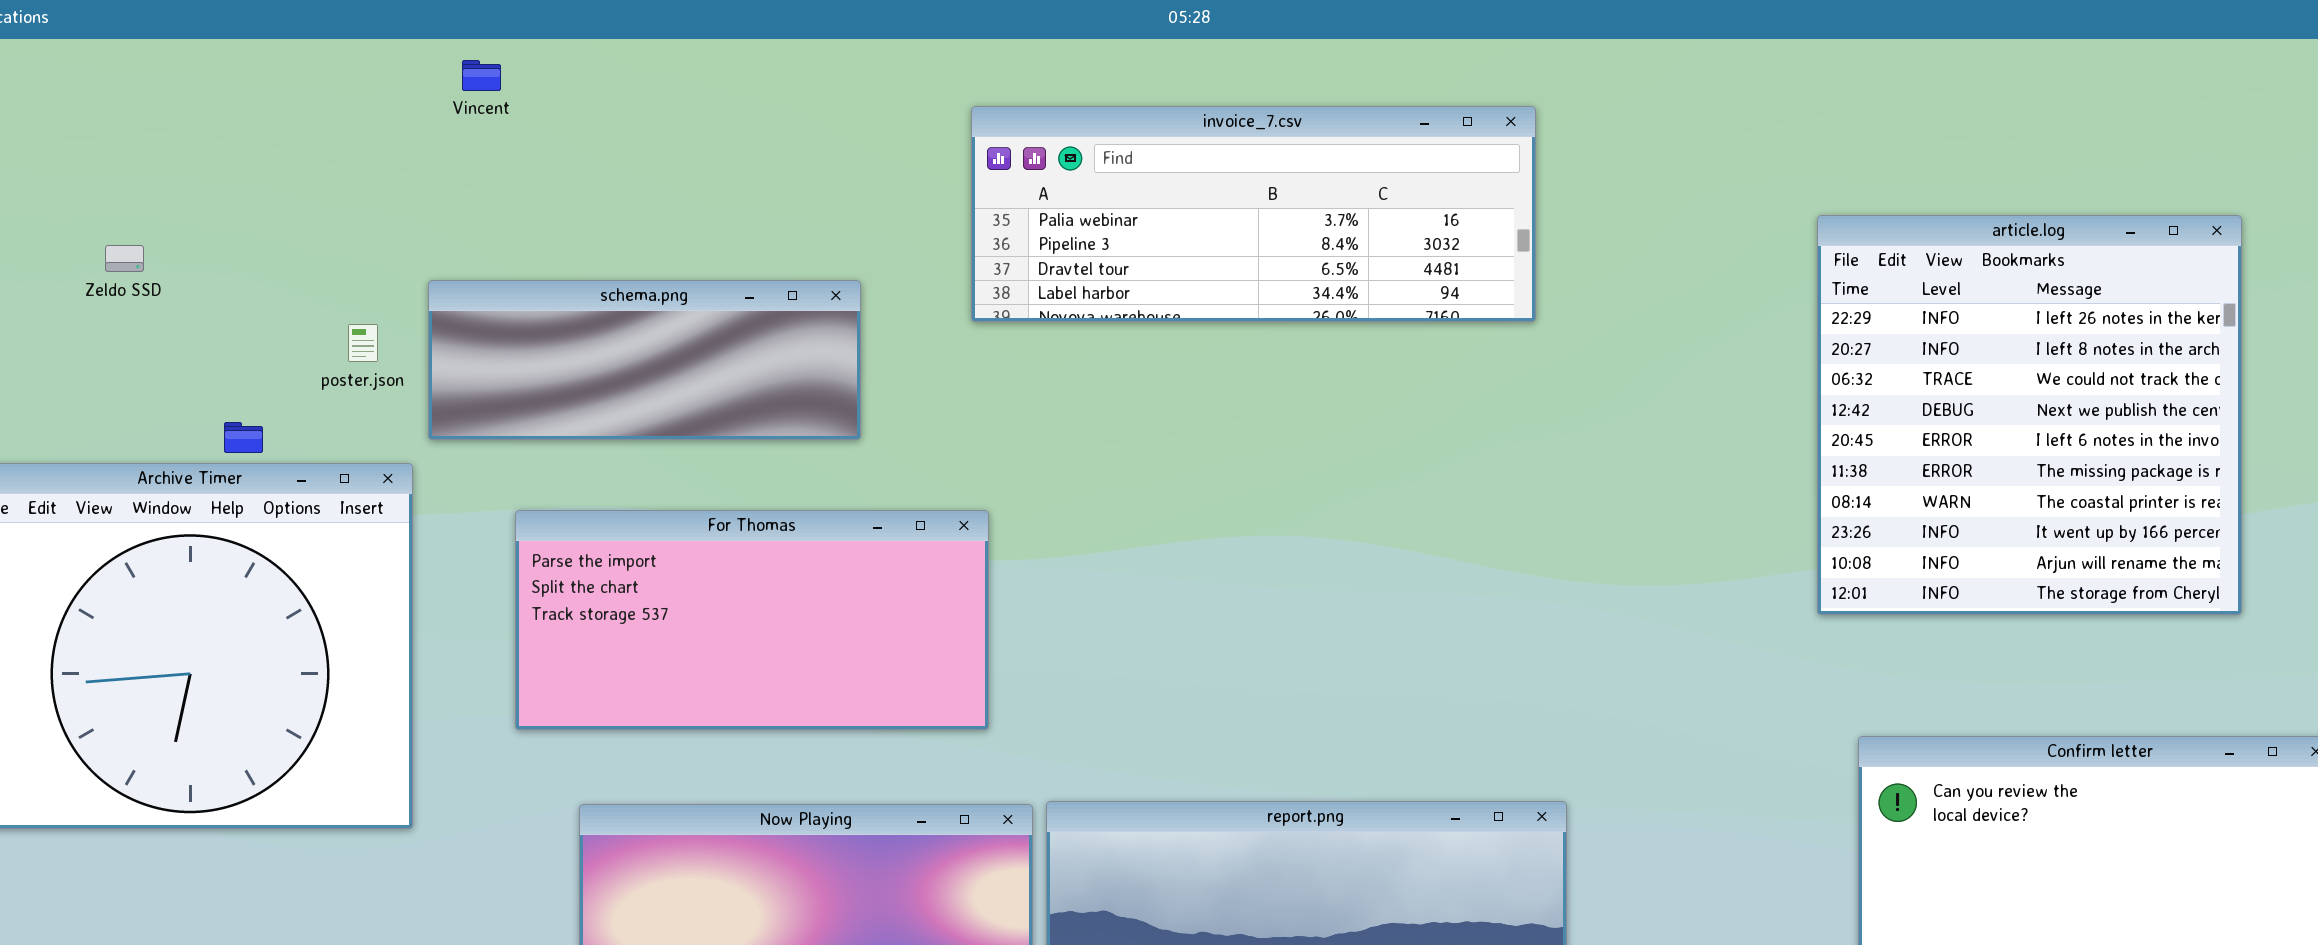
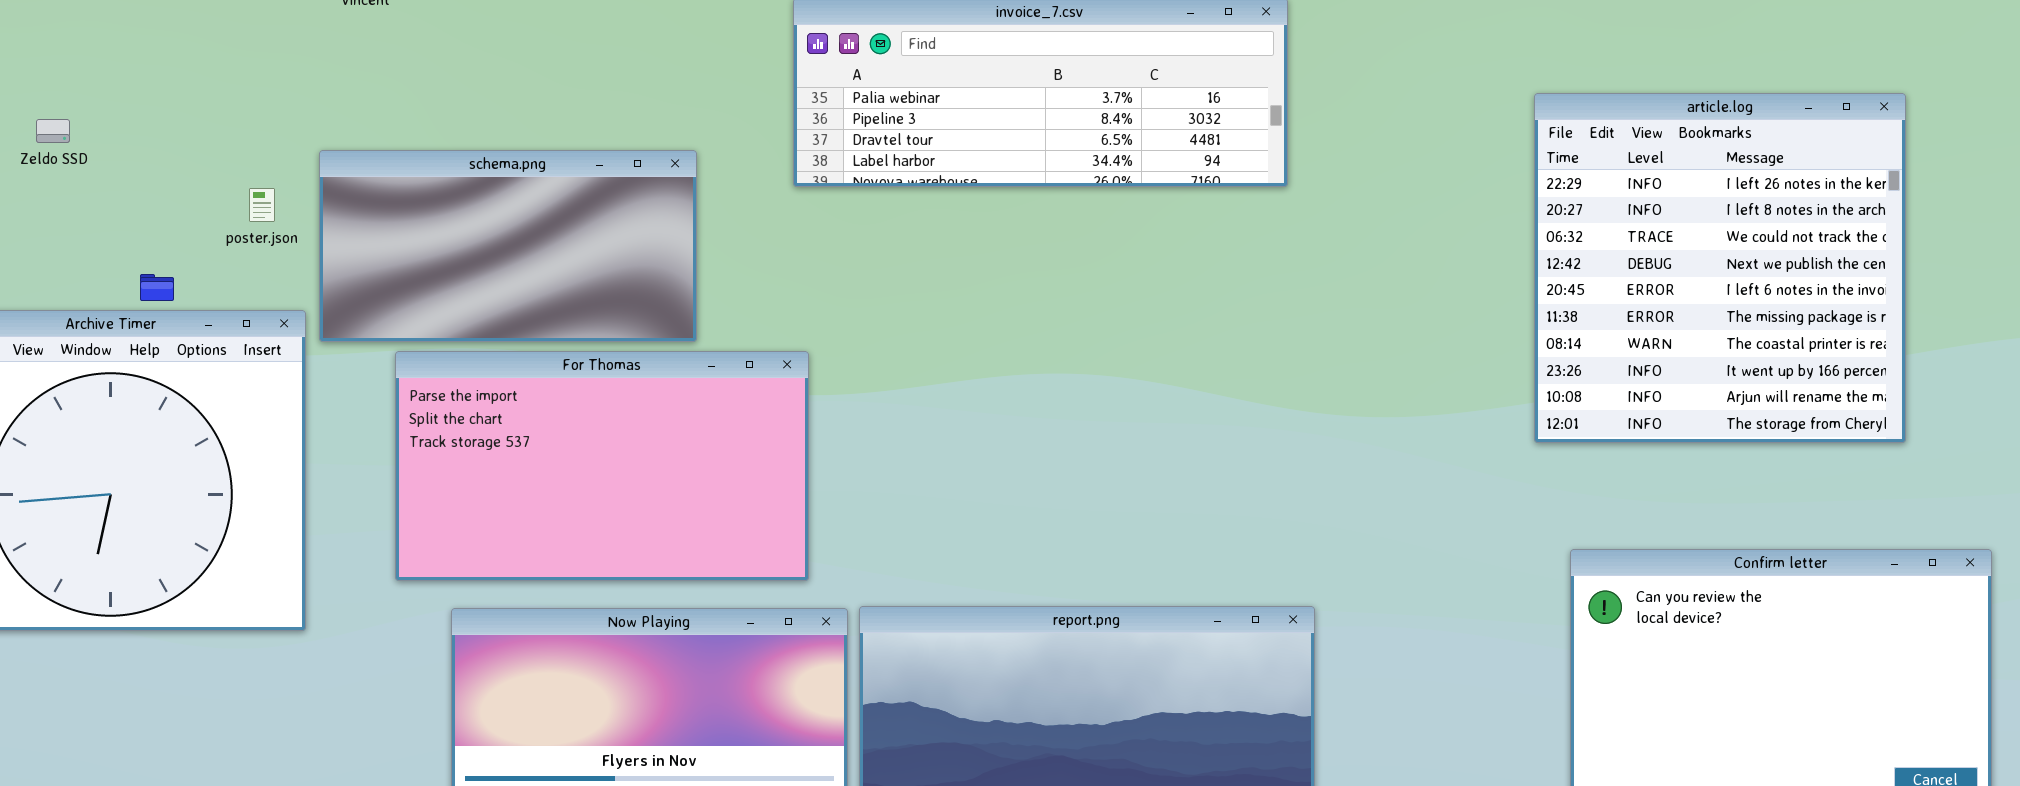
schema.png: [428,280,861,440] -> [319,150,697,342], resized
For Thomas: [515,510,989,730] -> [395,351,809,581], resized

